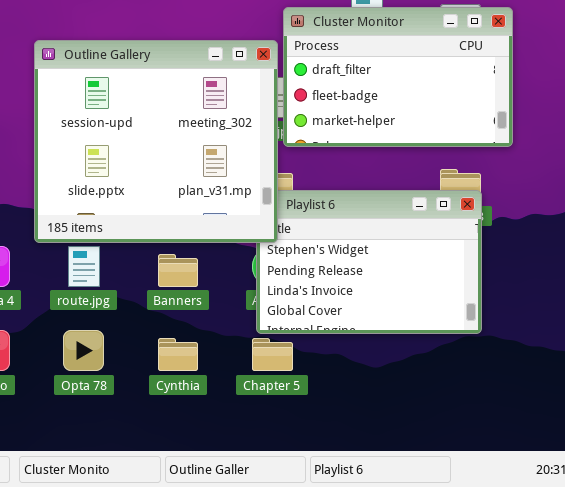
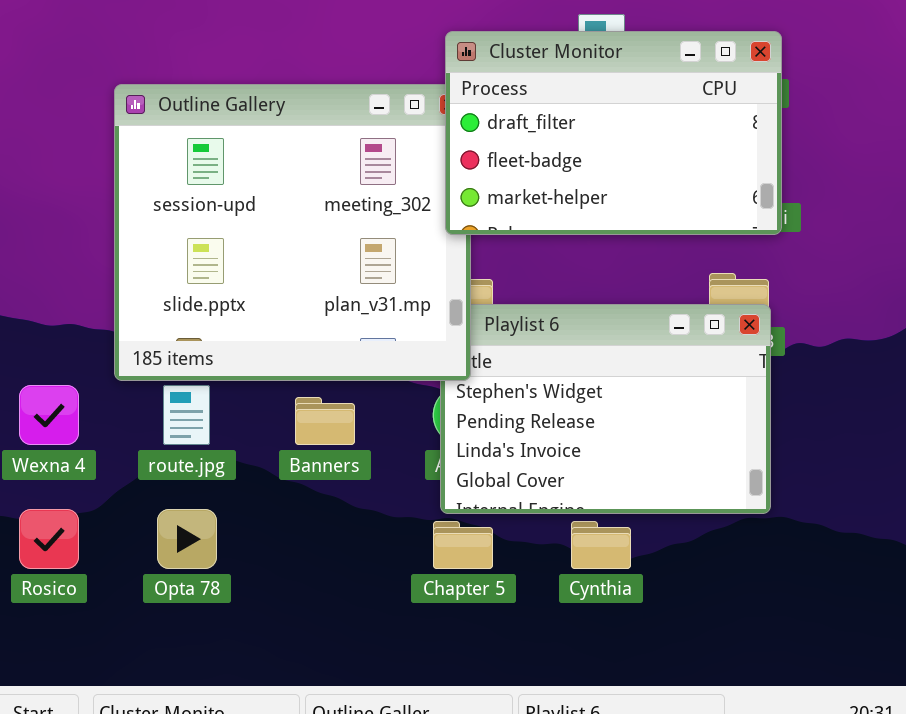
Cluster Monitor: [283,7,513,147] -> [445,31,782,235], moved
Cynthia: [158,338,198,371] -> [571,521,631,569], moved

